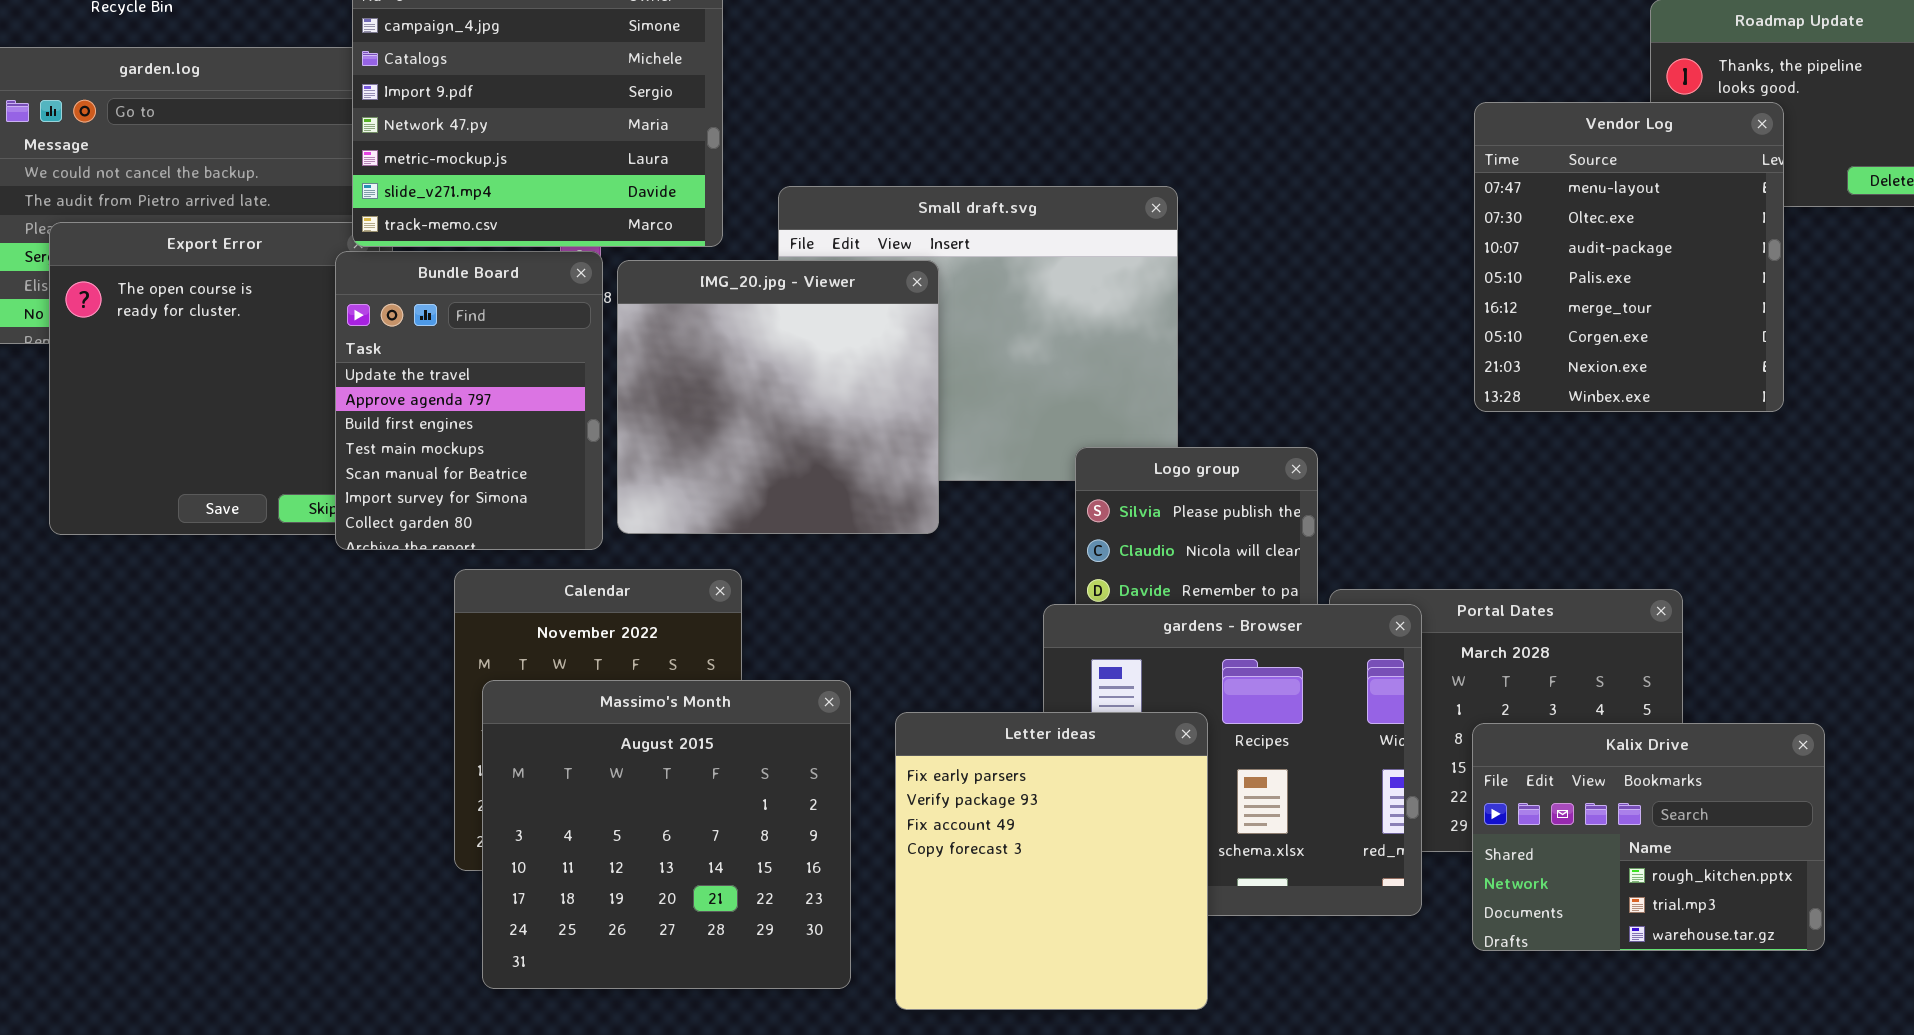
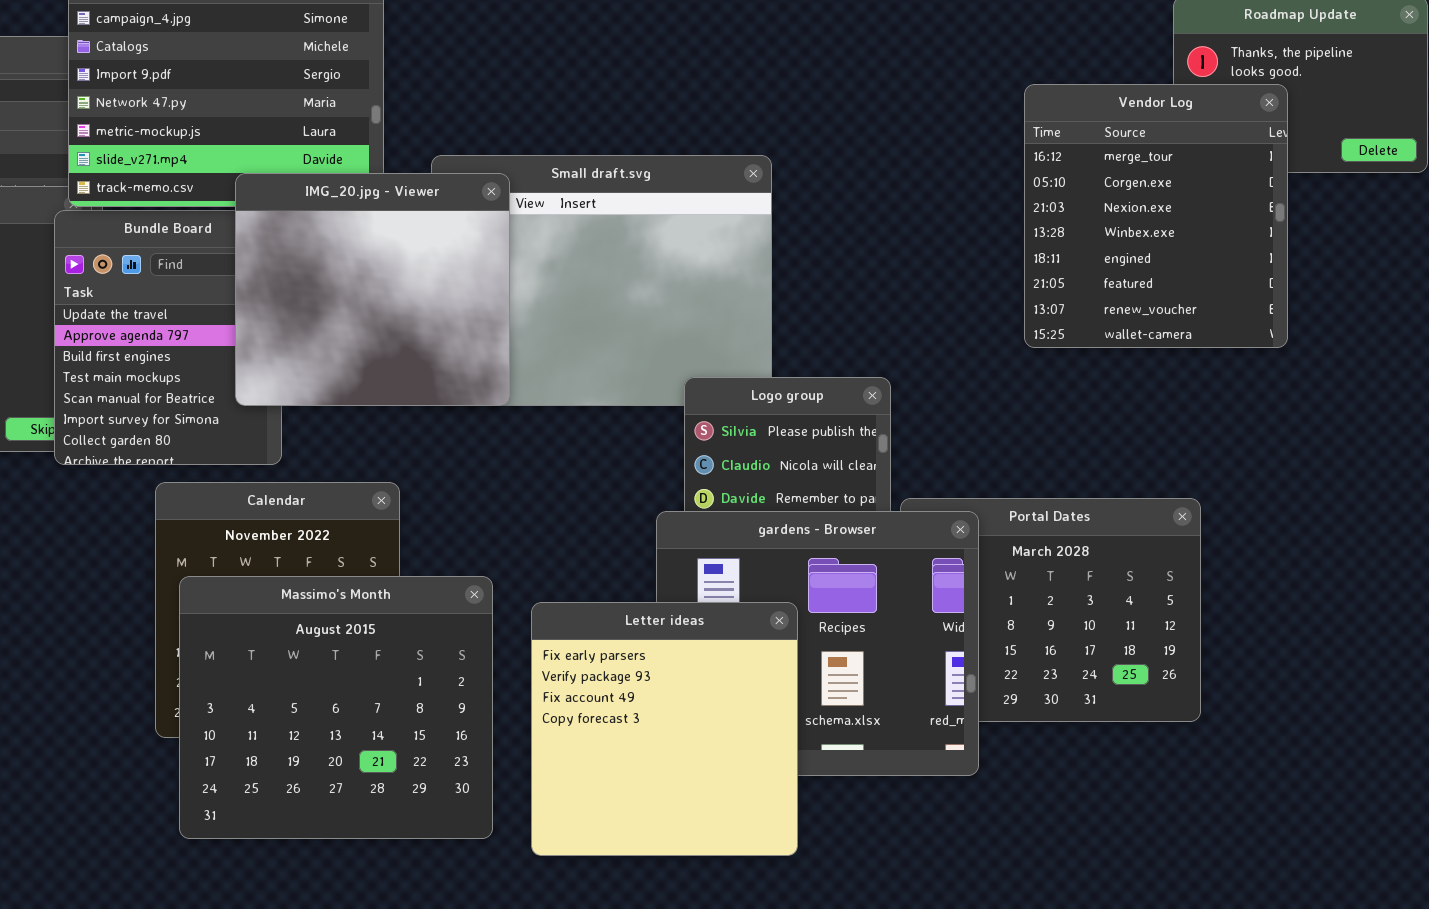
Vendor Log: [1474,102,1784,412] -> [1024,84,1288,348], scrolled down 4 rows
IMG_20.jpg - Viewer: [617,260,939,534] -> [235,173,510,406], moved
Kalix Drive: [1472,723,1825,951] -> none, closed

